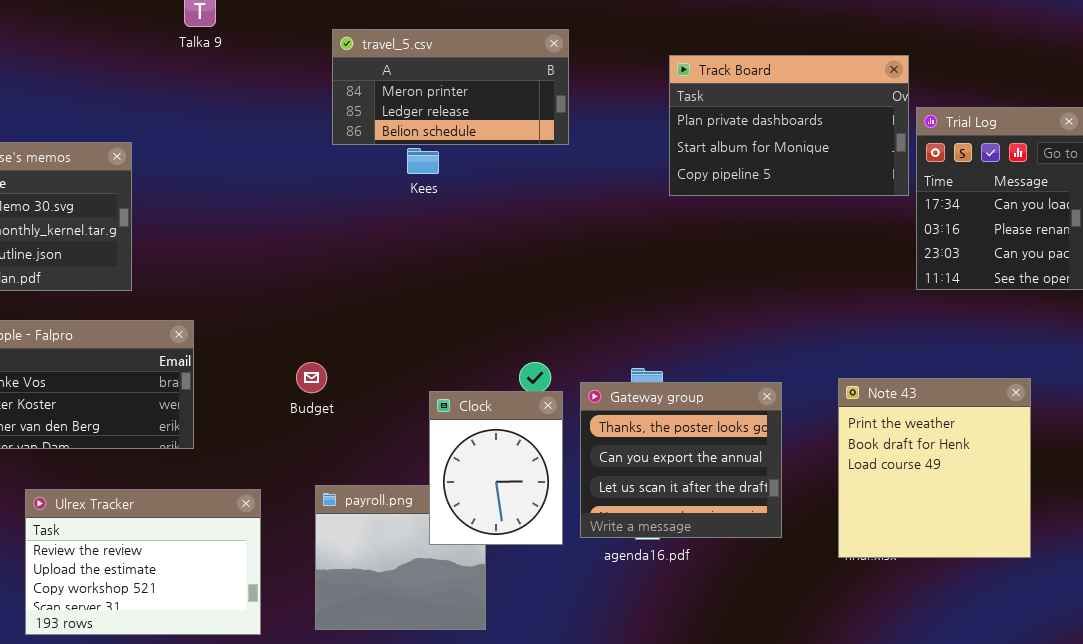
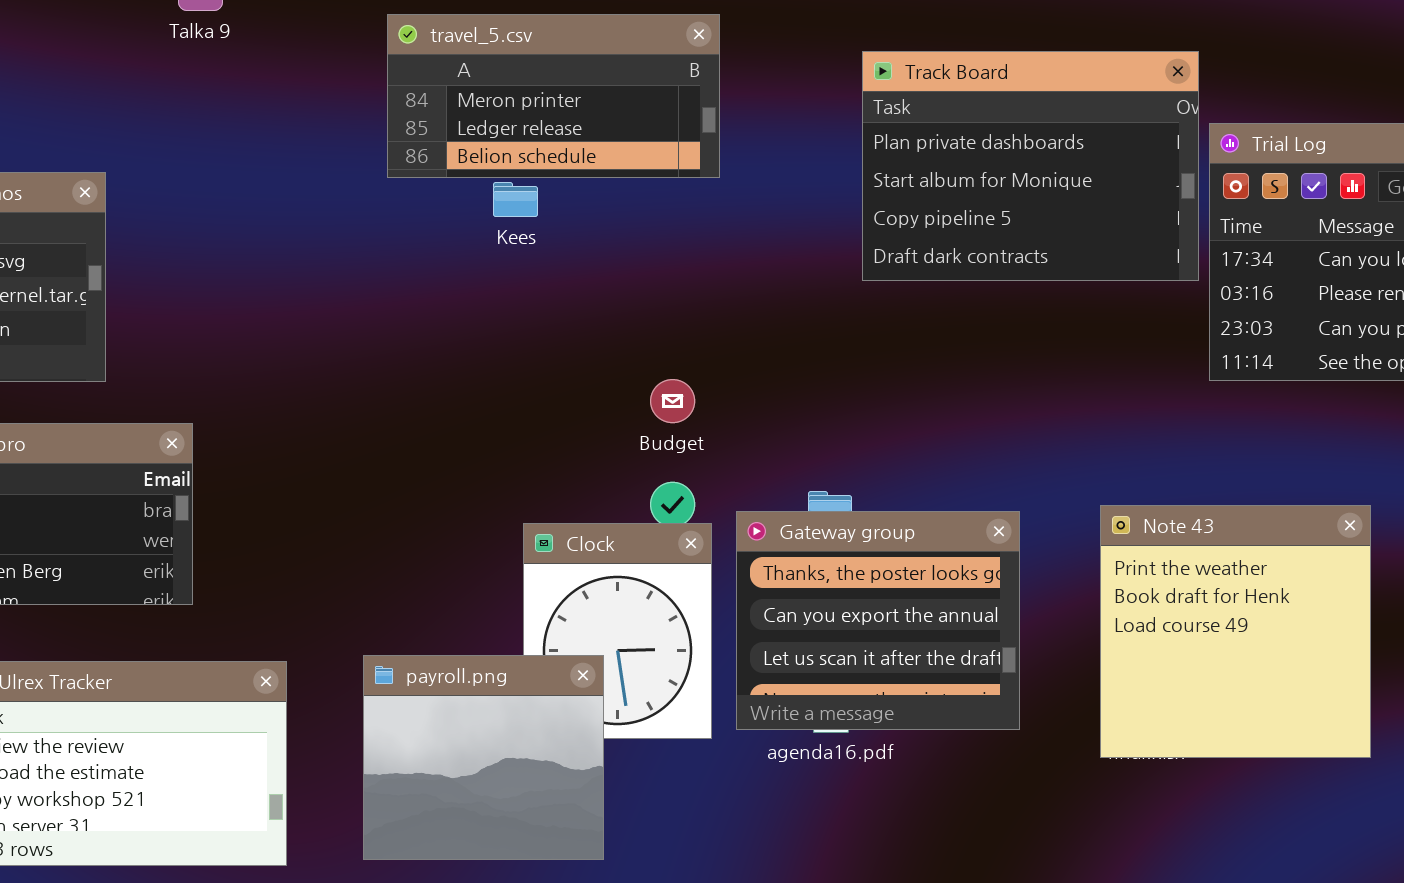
Track Board: [669,55,909,196] -> [862,51,1199,281], resized
Budget: [296,362,327,393] -> [650,379,695,423], moved
payroll.png: [315,485,486,630] -> [363,655,604,860], raised

